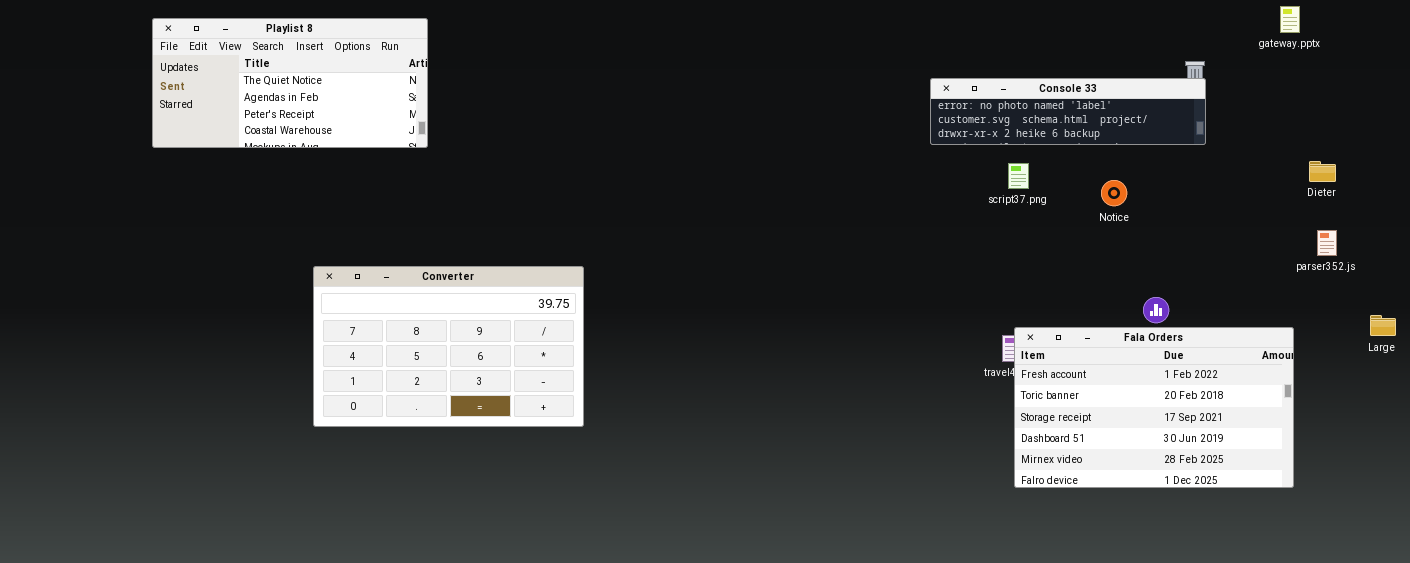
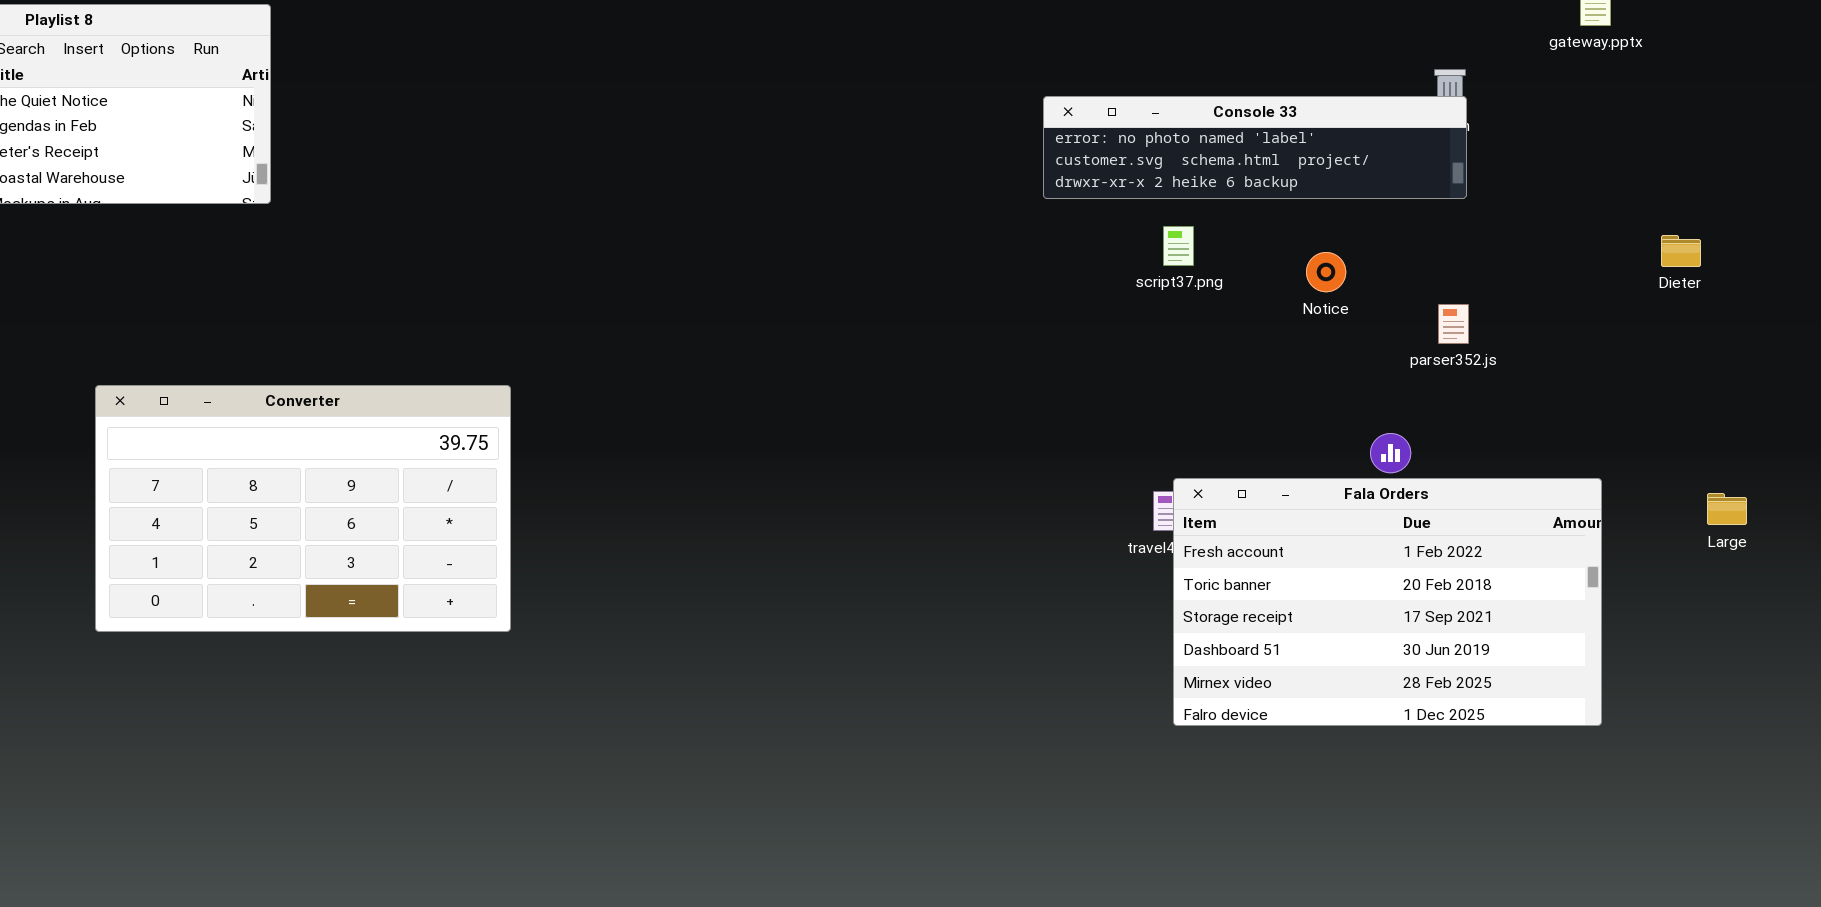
Dieter: [1309,161,1336,182] -> [1661,235,1701,267], moved
parser352.js: [1317,230,1337,256] -> [1438,304,1469,344], moved
Large: [1370,315,1396,336] -> [1707,493,1747,525], moved

